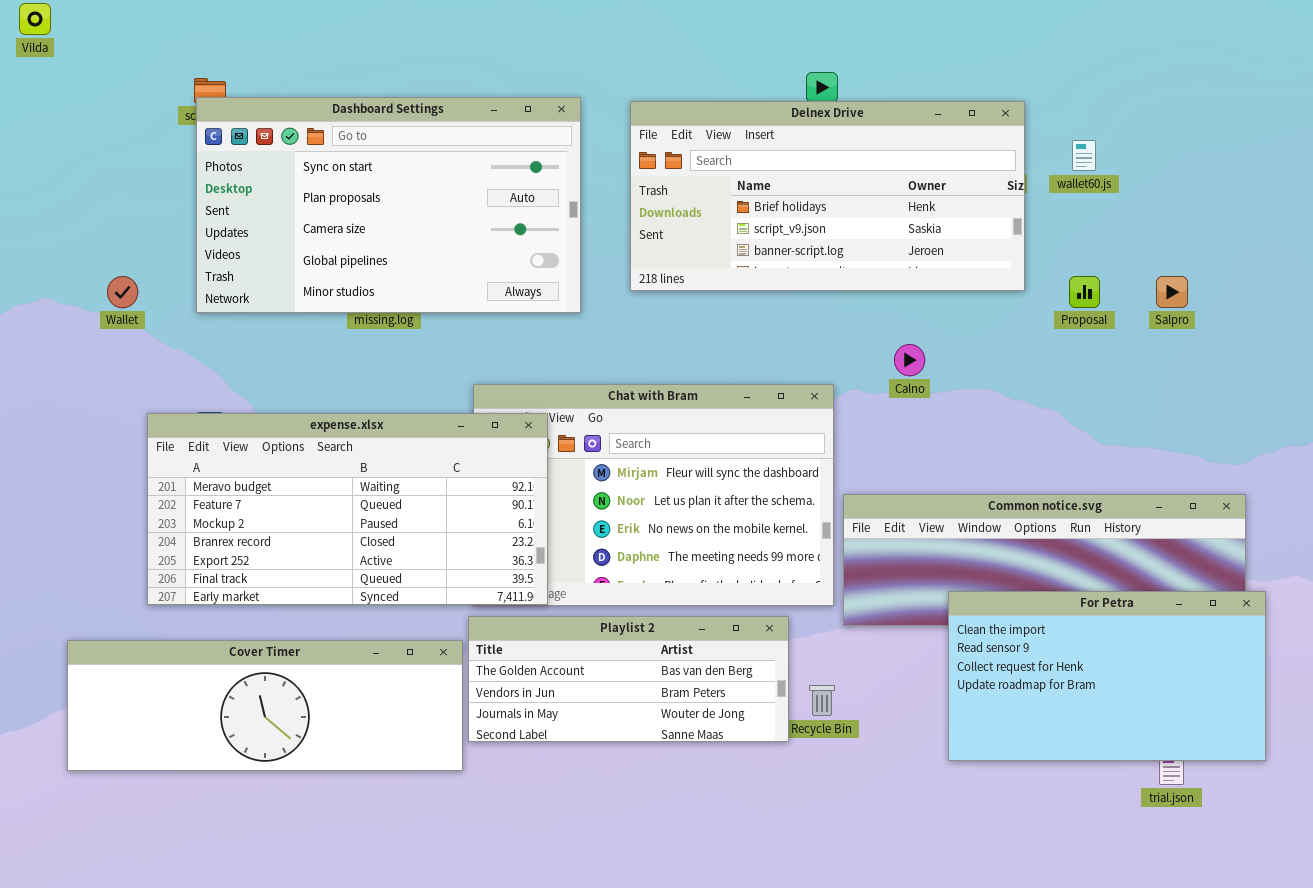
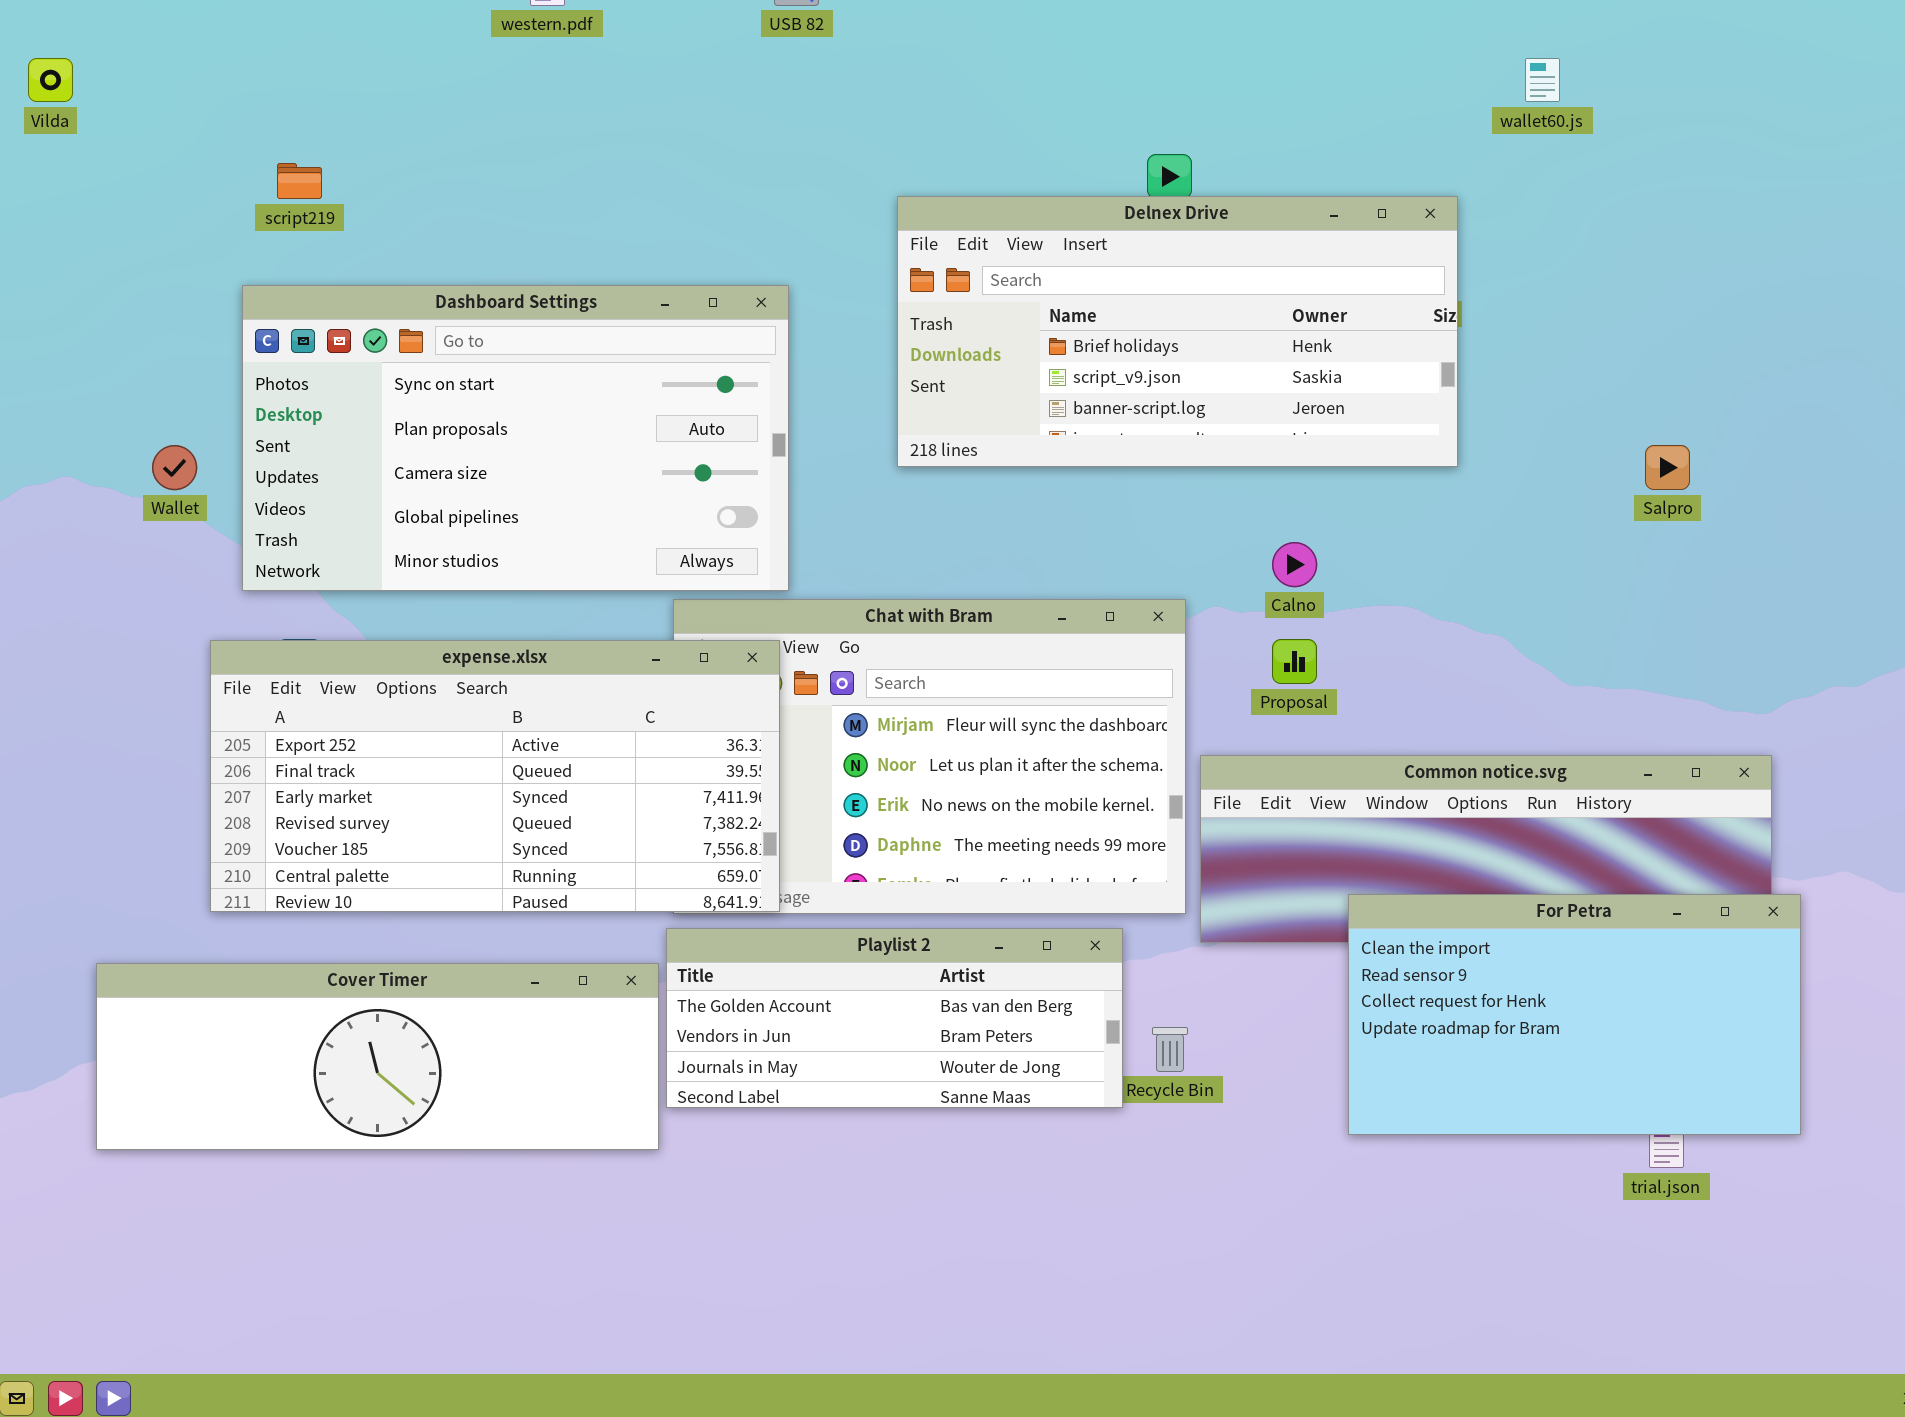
Dashboard Settings: [196,97,581,313] -> [242,285,789,591], moved
wallet60.js: [1072,140,1096,171] -> [1525,58,1560,102], moved
Proposal: [1069,276,1100,308] -> [1272,639,1317,684], moved
expense.xlsx: [147,413,548,605] -> [210,640,780,912], scrolled down 4 rows

